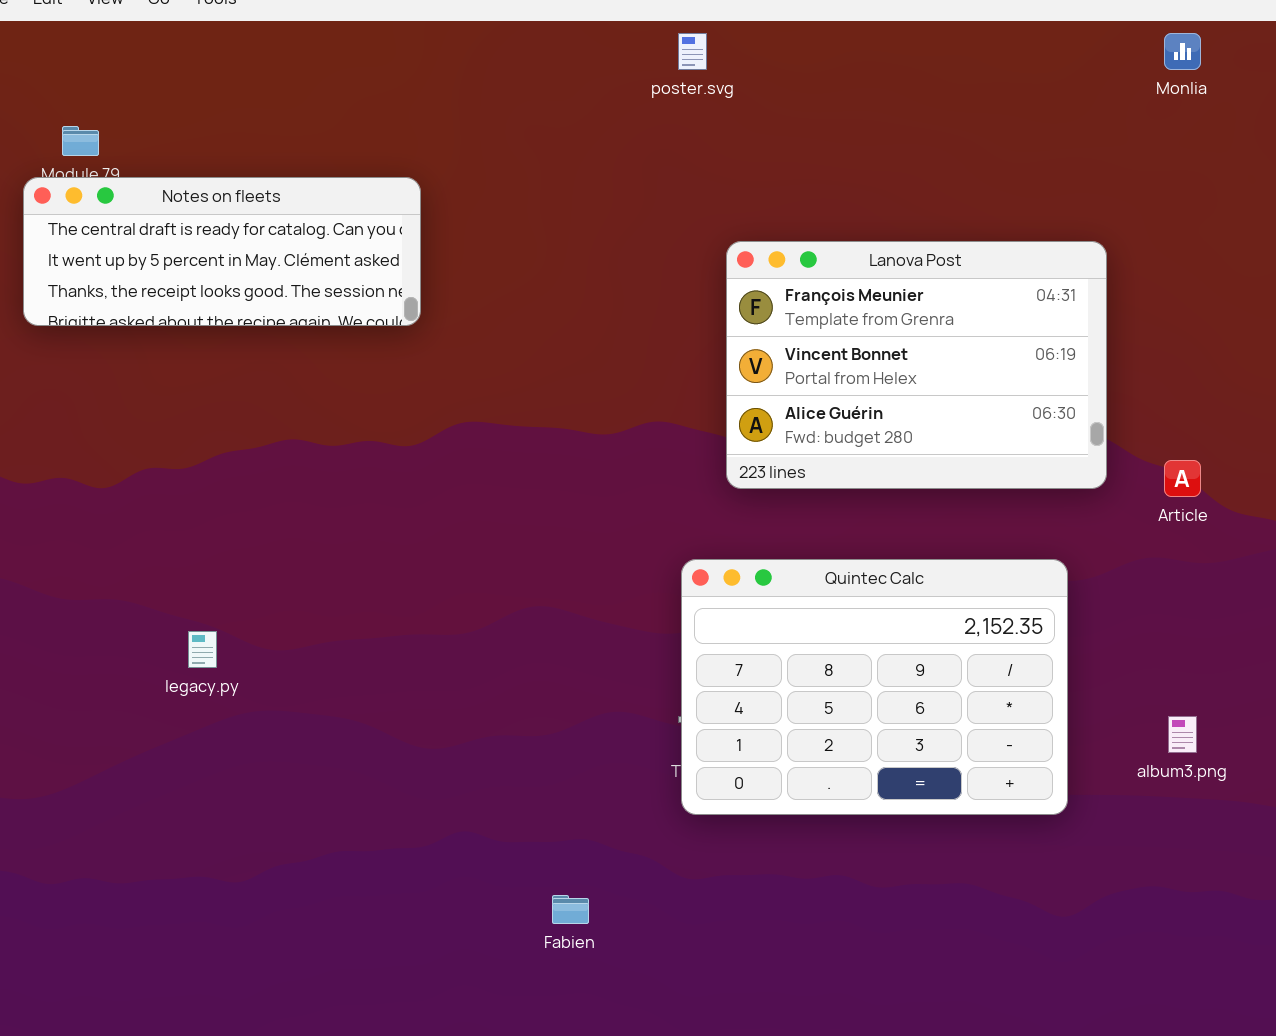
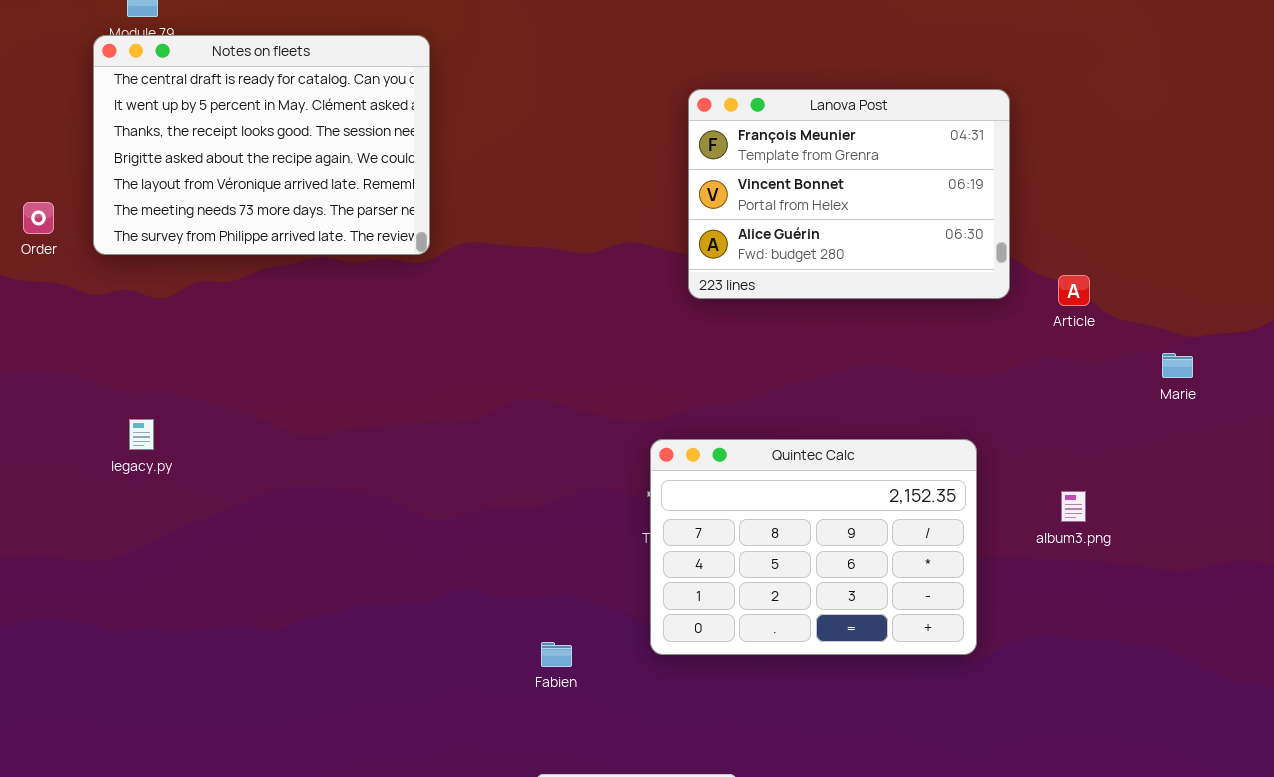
Notes on fleets: [23,177,421,326] -> [93,35,430,255], resized
Quintec Calc: [681,559,1068,815] -> [650,439,977,655], moved
legacy.py: [188,631,217,668] -> [129,419,154,450], moved

